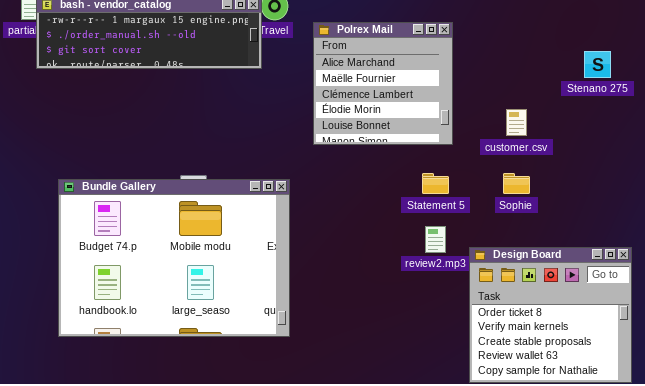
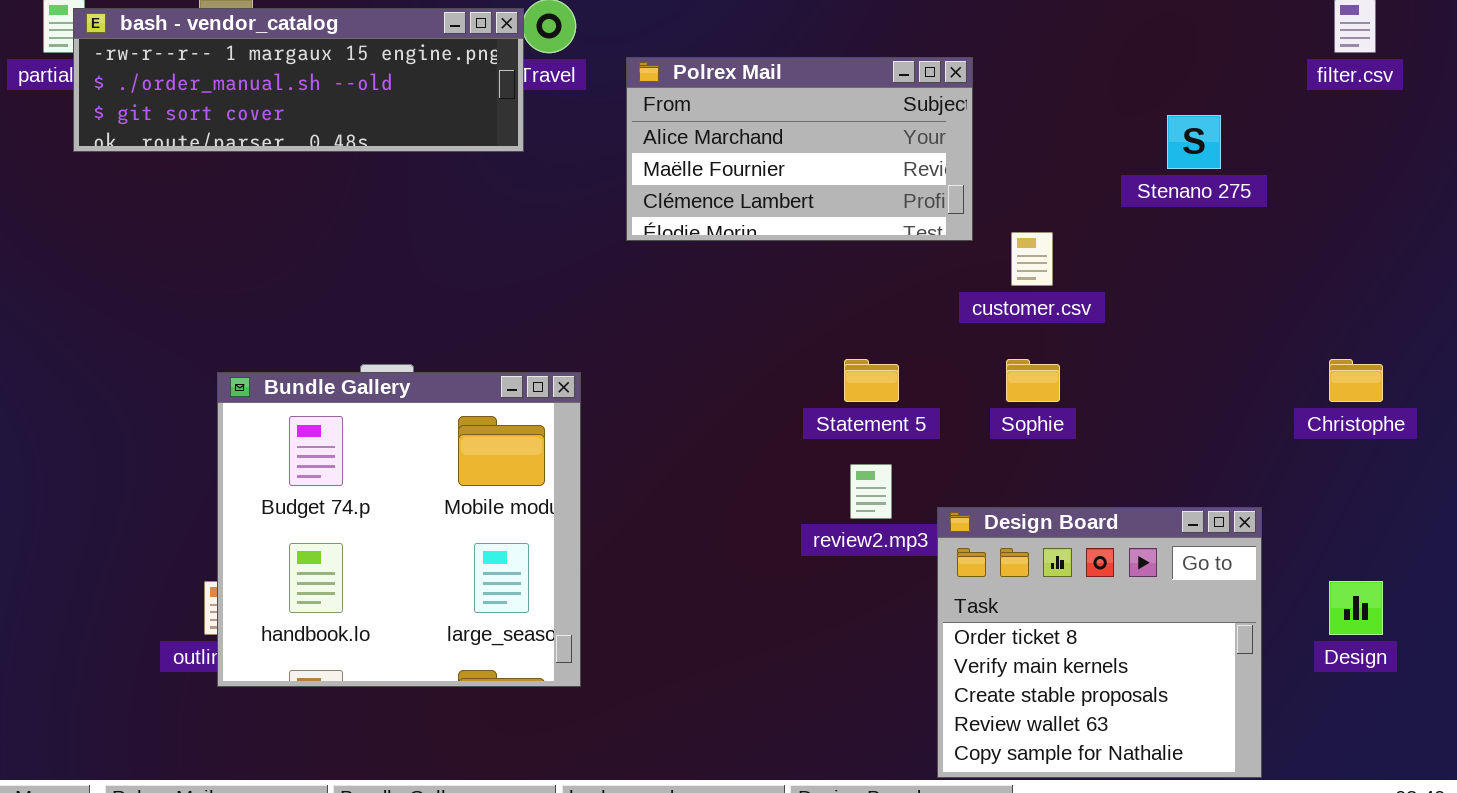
Polrex Mail: [313,22,453,145] -> [626,57,973,241], resized
Bundle Gallery: [58,179,290,337] -> [217,372,581,687], resized

